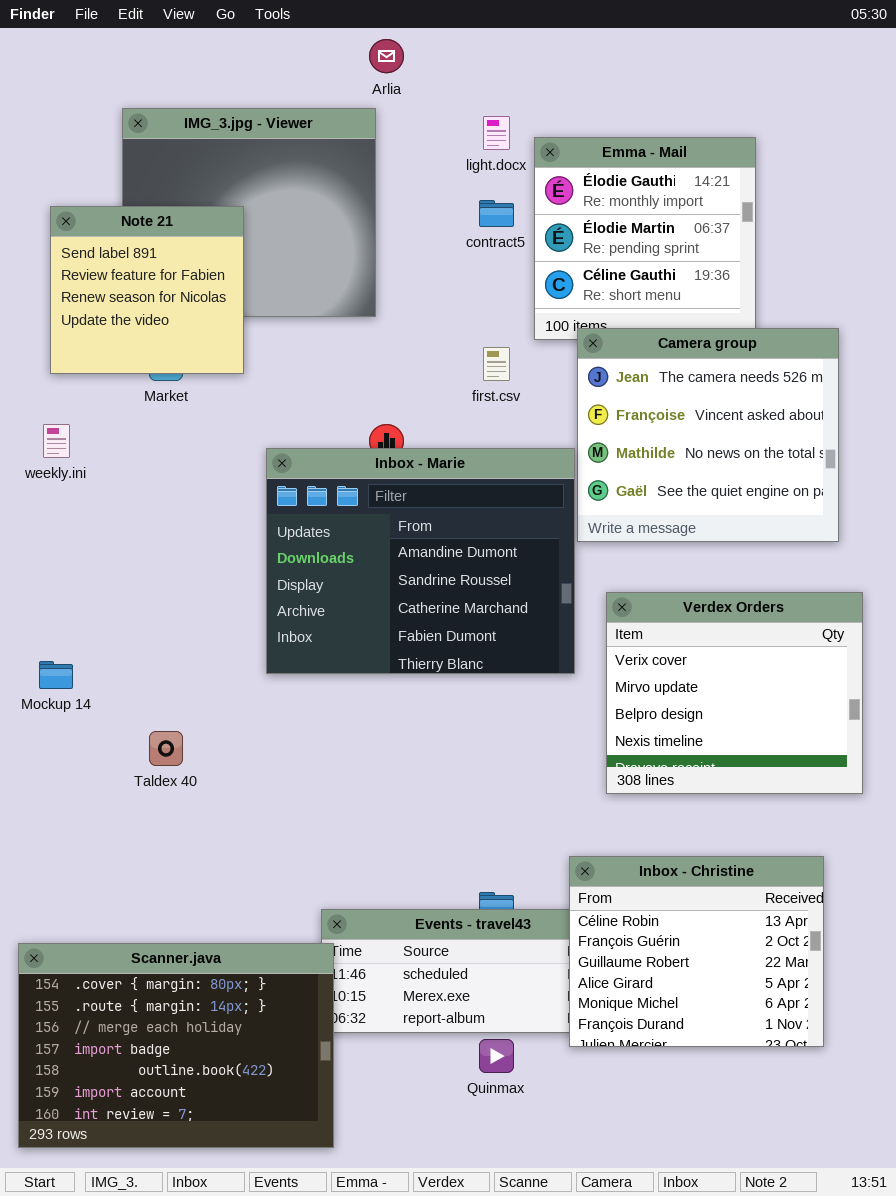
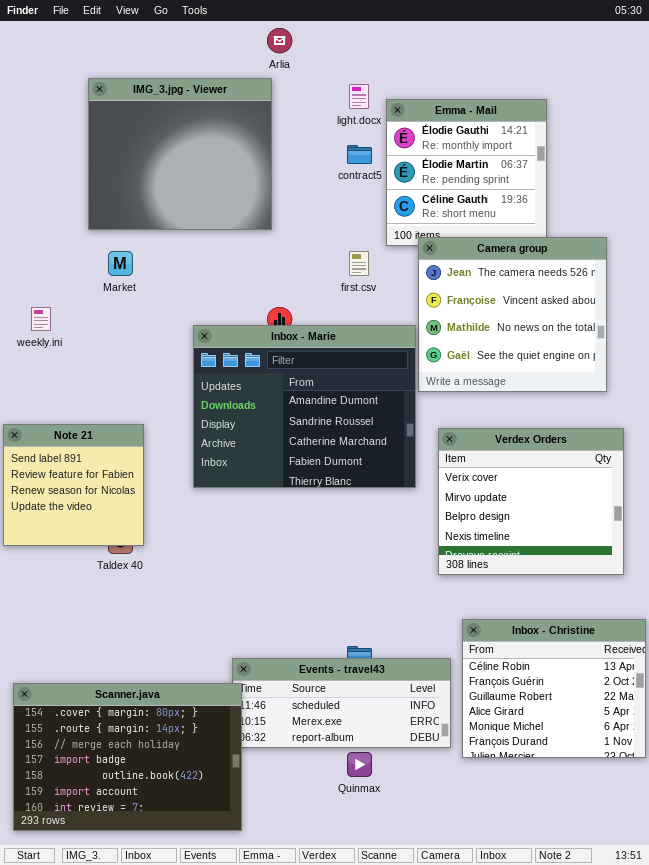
Note 21: [50,206,244,374] -> [3,424,144,546], moved
Inbox - Christine: [569,856,824,1047] -> [462,619,646,758], moved

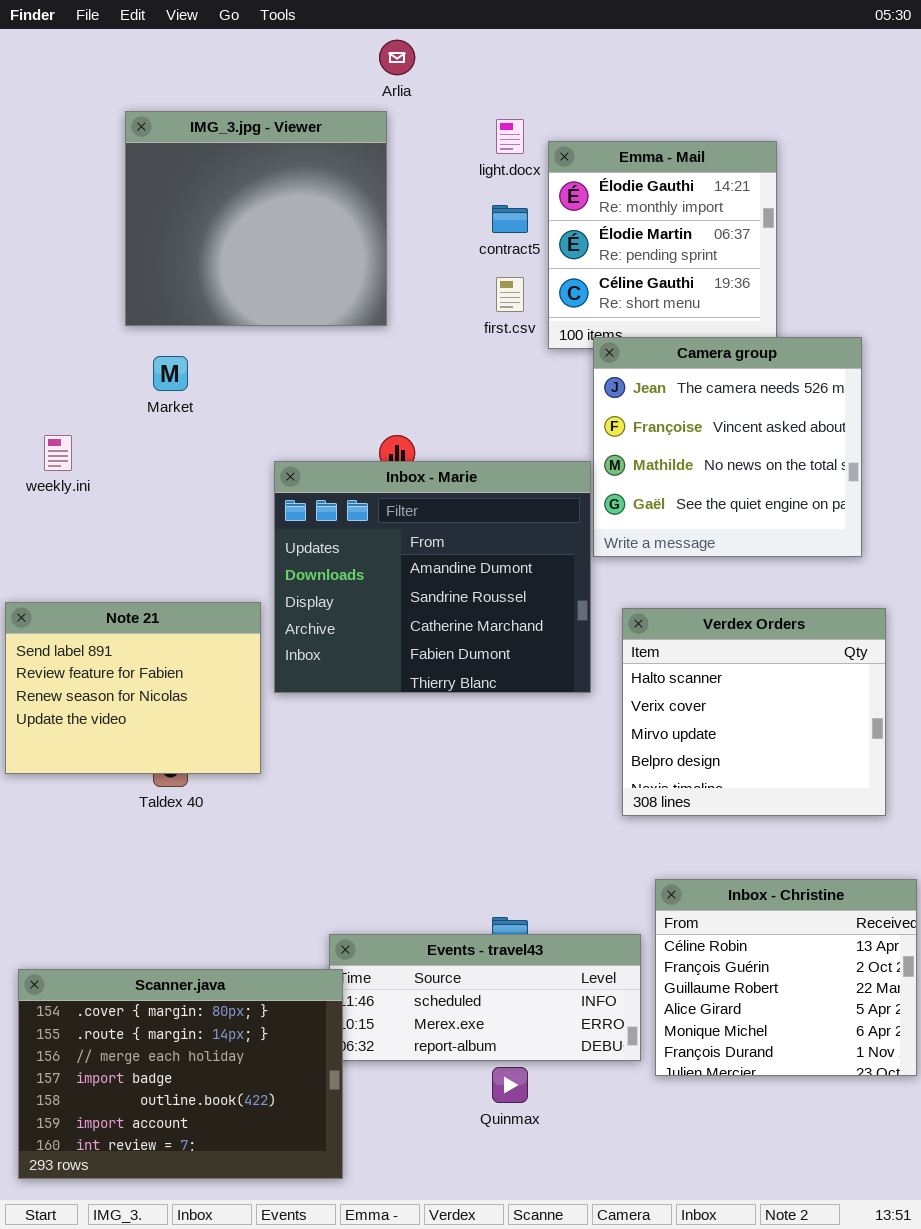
first.csv: [349,251,369,276] -> [496,277,524,312], moved
Note 21: [3,424,144,546] -> [5,602,261,774], resized
Verdex Orders: [438,428,624,575] -> [622,608,886,816], scrolled up 1 row

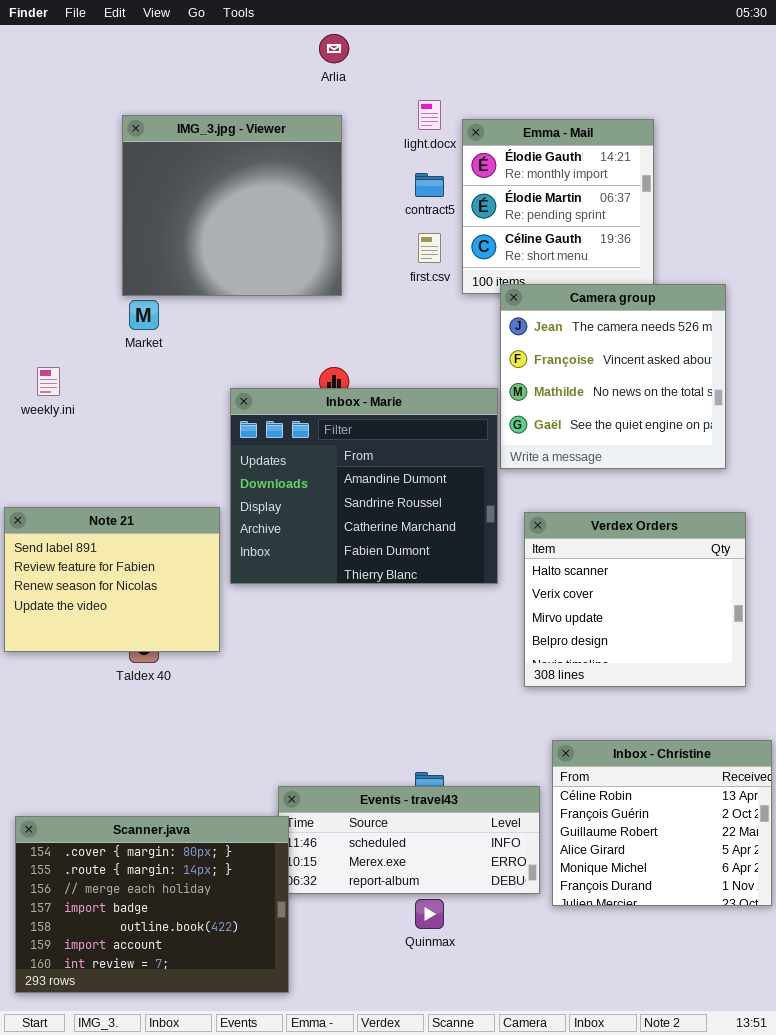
IMG_3.jpg - Viewer: [125,111,387,326] -> [122,115,342,296], moved

